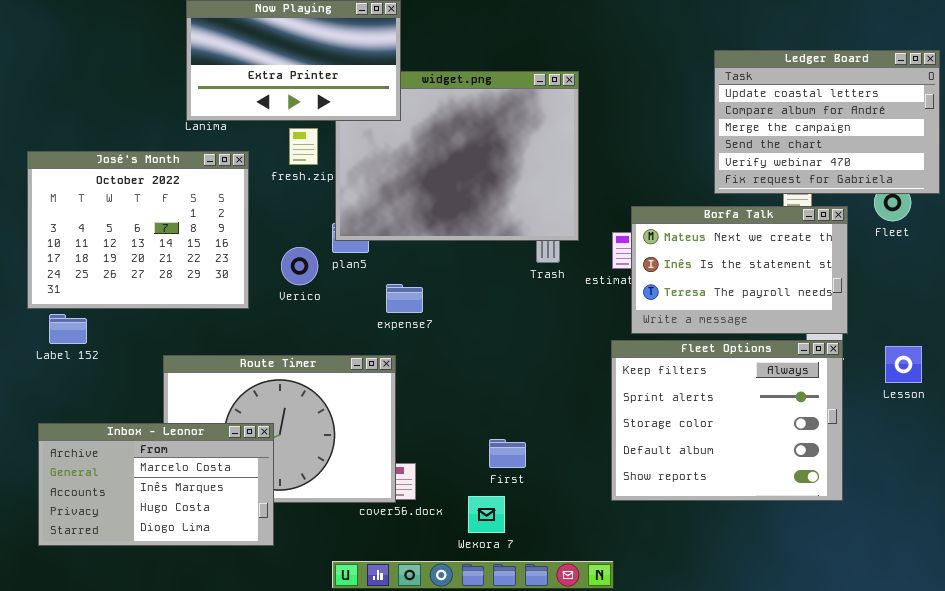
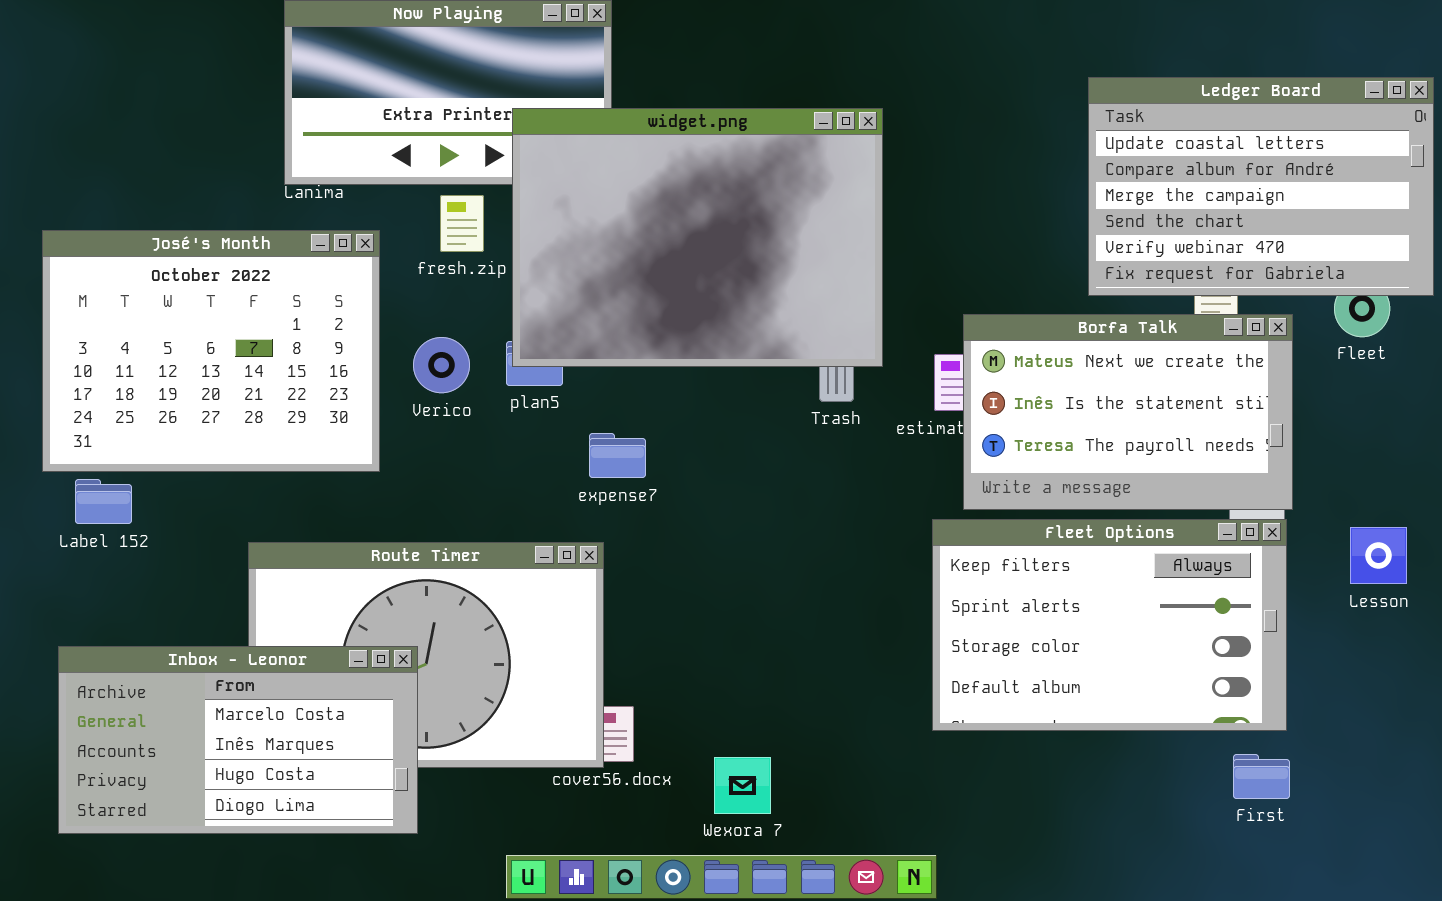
widget.png: [335,71,579,241] -> [512,108,883,367], raised
Verico: [281,247,318,285] -> [413,337,470,393], moved
Fleet Options: [611,340,843,501] -> [932,519,1287,731], resized
First: [489,439,526,468] -> [1233,754,1290,799], moved

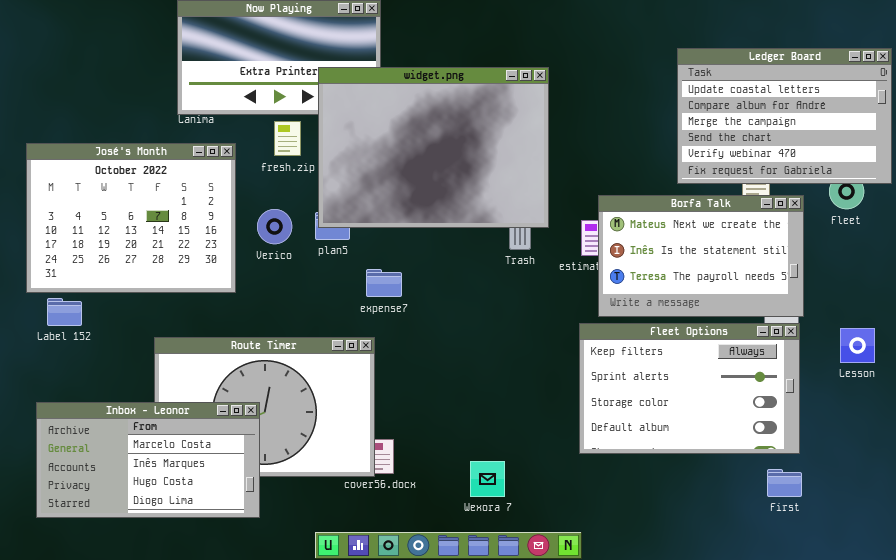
Wexora 7: [714,757,771,814] -> [470,461,505,497], moved

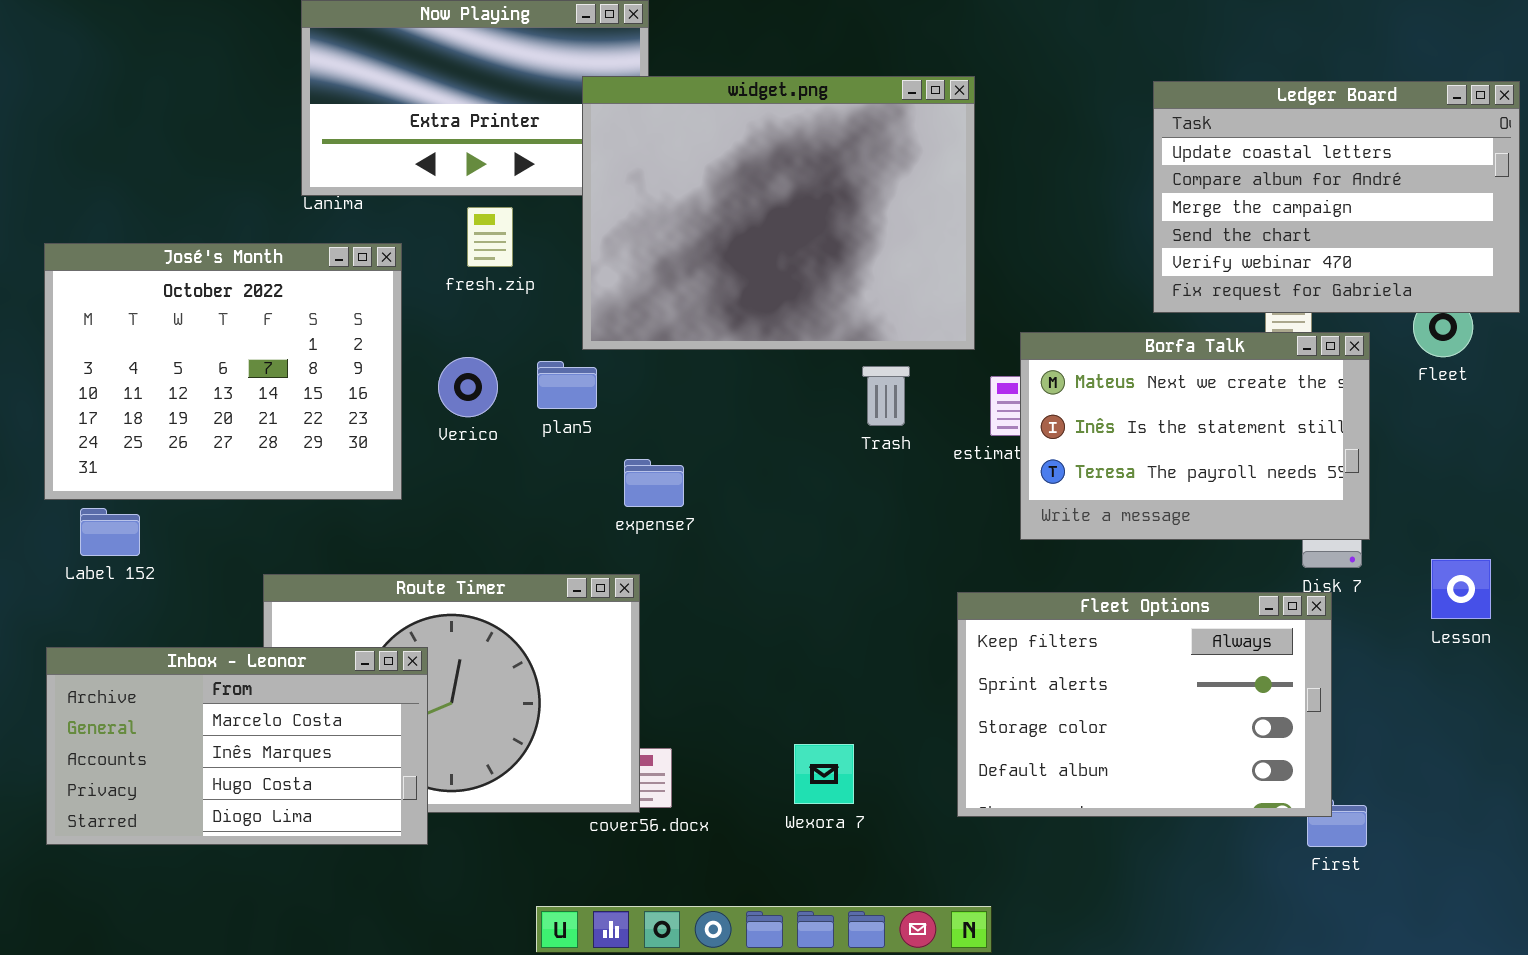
widget.png: [318,67,549,228] -> [582,76,975,350], moved
Fleet Options: [579,323,800,454] -> [957,592,1332,817], moved
Inbox - Leonor: [36,402,260,518] -> [46,647,428,845], moved
Wexora 7: [470,461,505,497] -> [794,744,854,804], moved

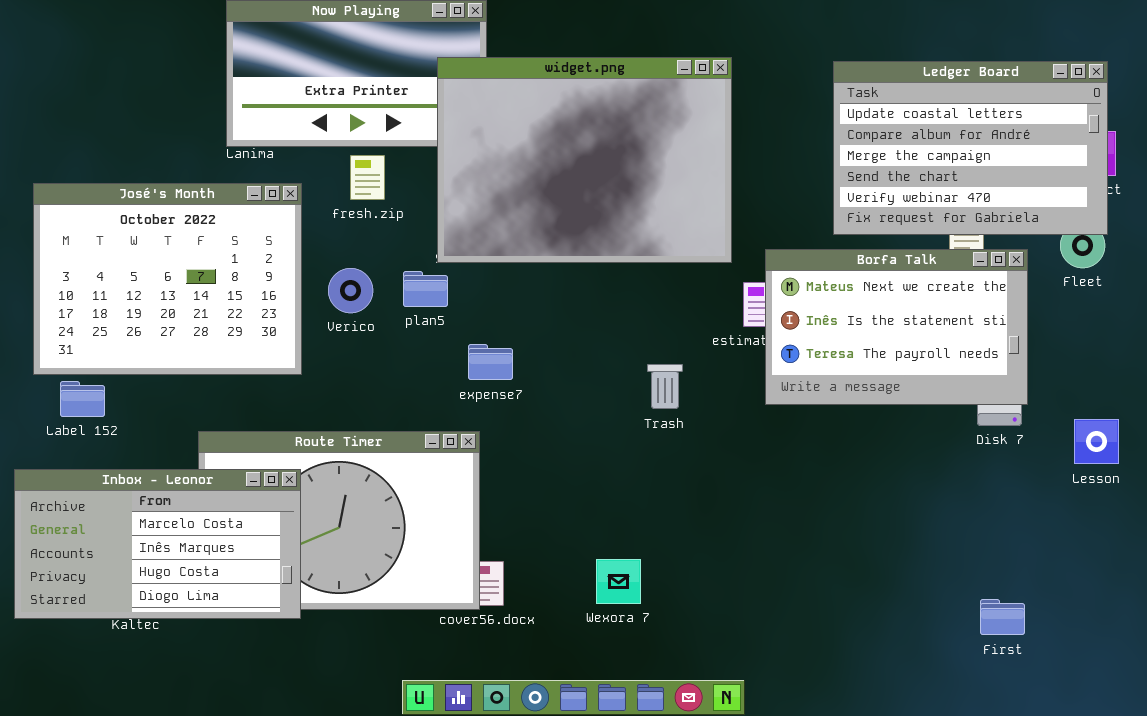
Ledger Board: [1153,81,1520,313] -> [833,61,1108,235], moved
Trash: [862,366,910,426] -> [647,364,683,409], moved
Fleet Options: [957,592,1332,817] -> none, closed
Inbox - Leonor: [46,647,428,845] -> [14,469,301,619], moved

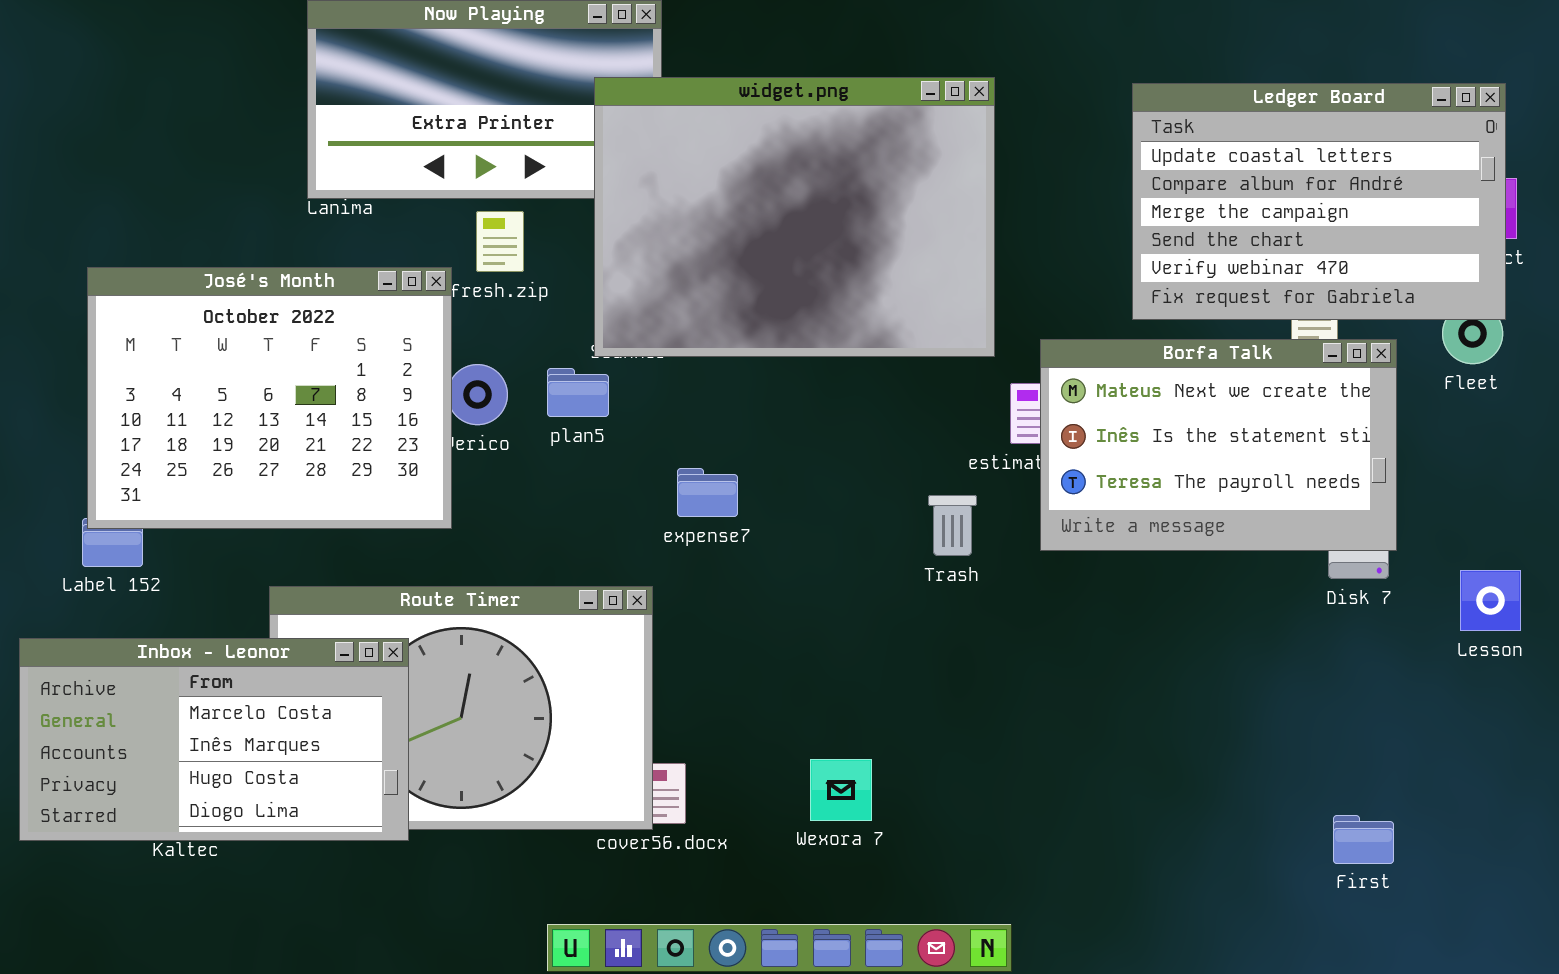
José's Month: [33,183,302,375] -> [87,267,452,529], moved
expense7: [468,344,513,380] -> [677,468,738,517], moved
Trash: [647,364,683,409] -> [928,495,977,556], moved

